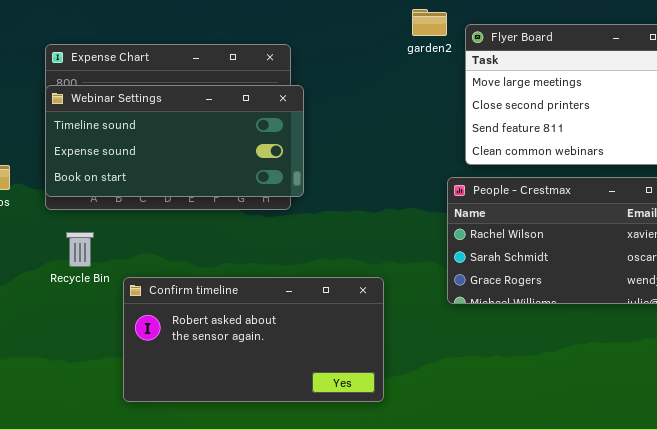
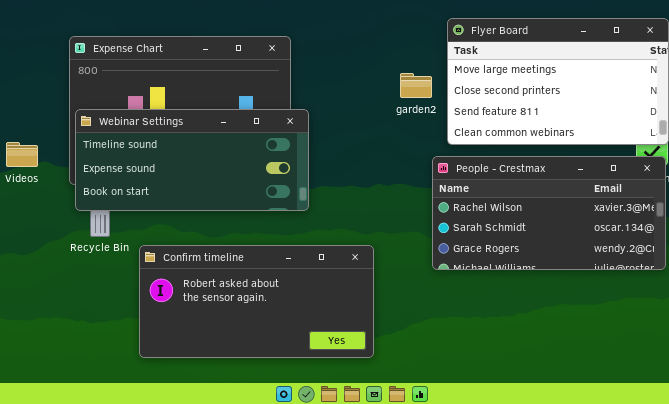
garden2: [412,9,447,36] -> [400,73,432,98], moved
Webinar Settings: [45,85,304,197] -> [75,109,309,211], moved

